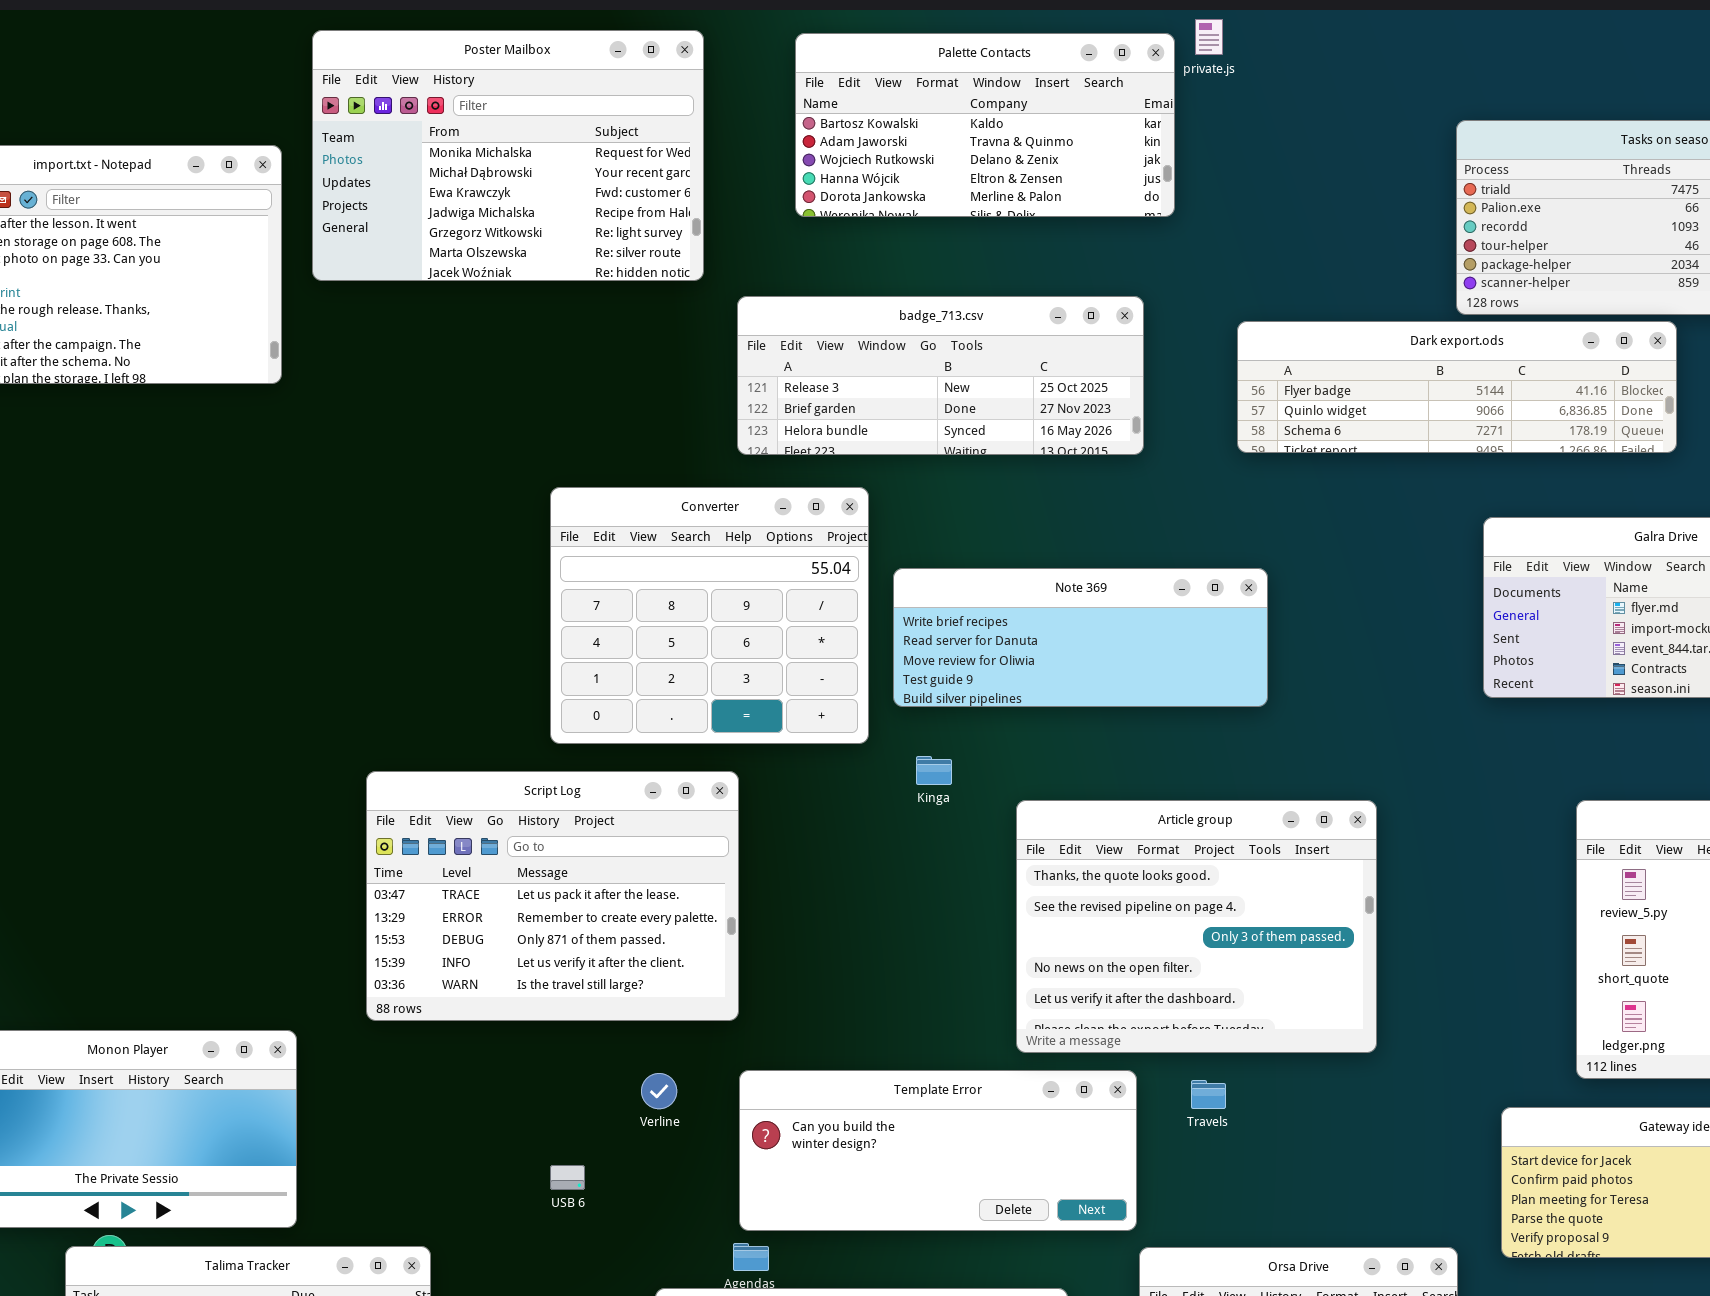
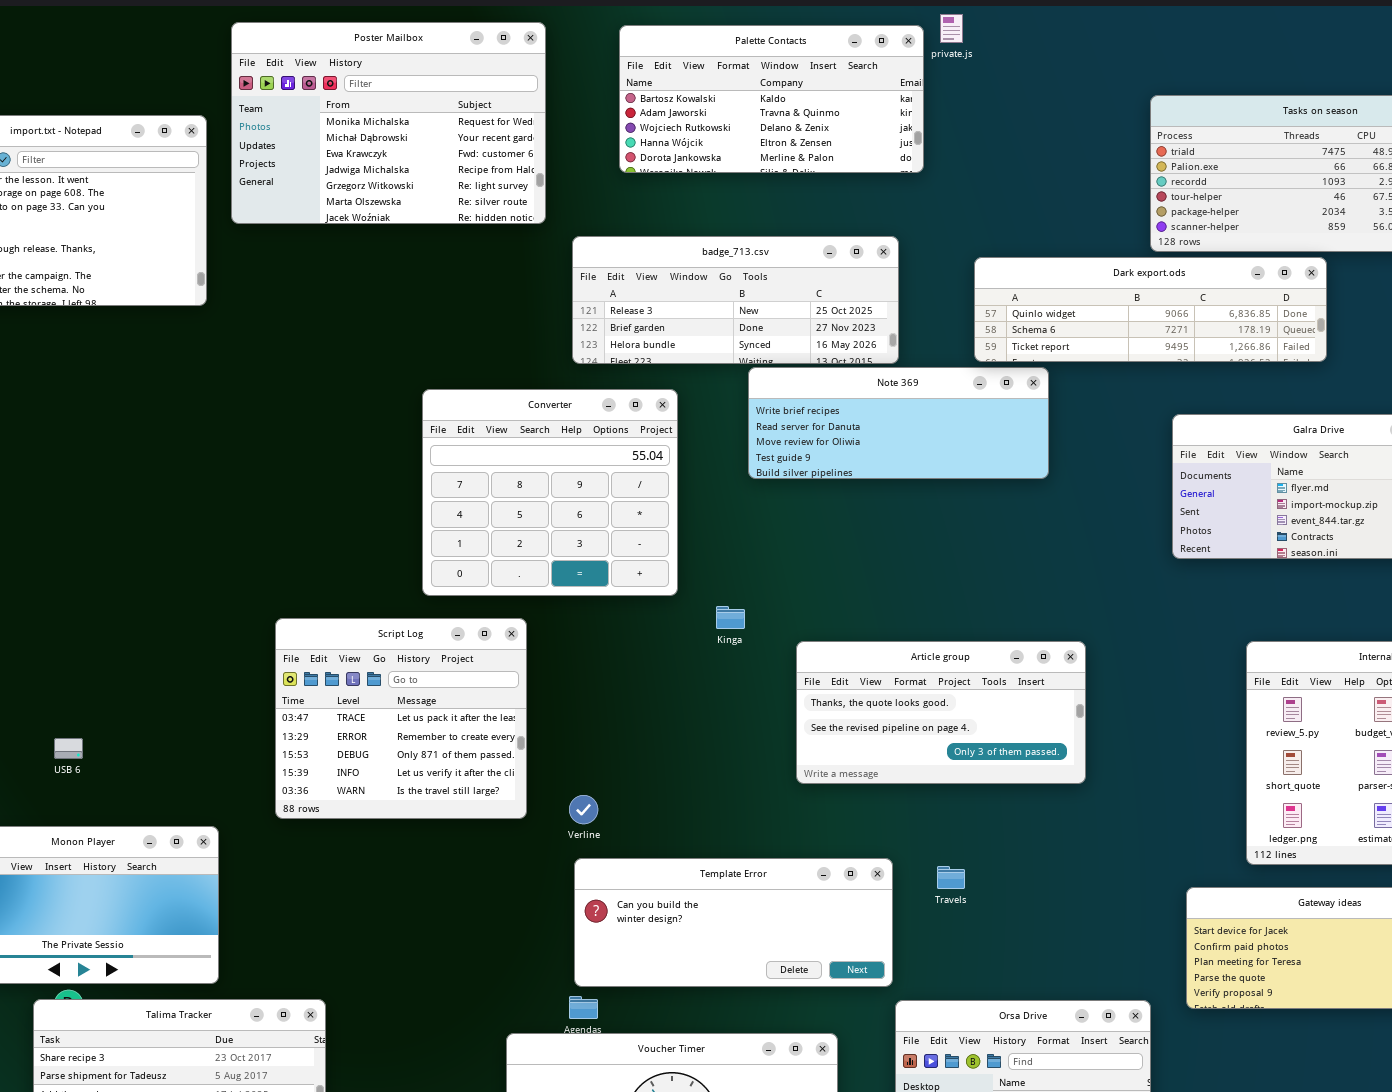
Dark export.ods: [1237,321,1677,453] -> [974,257,1327,362], scrolled down 1 row
Note 369: [893,568,1268,707] -> [748,367,1049,479], moved
Script Log: [366,771,739,1021] -> [275,618,527,819], resized
Article group: [1016,800,1377,1053] -> [796,641,1086,784], resized
Verline: [641,1073,677,1109] -> [569,795,598,824], moved
USB 6: [550,1165,585,1190] -> [54,738,83,759], moved

